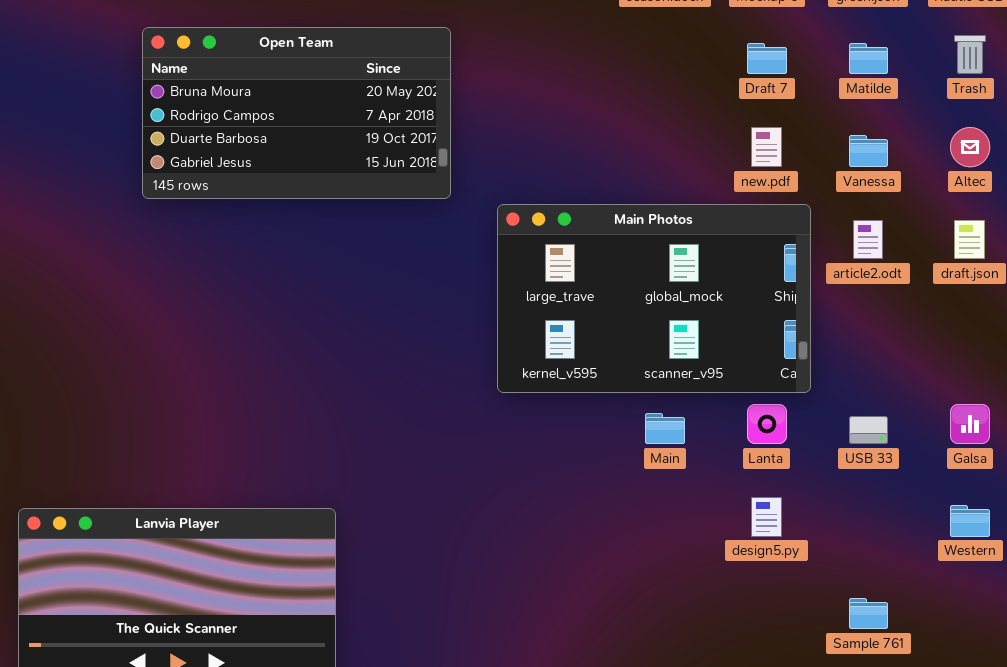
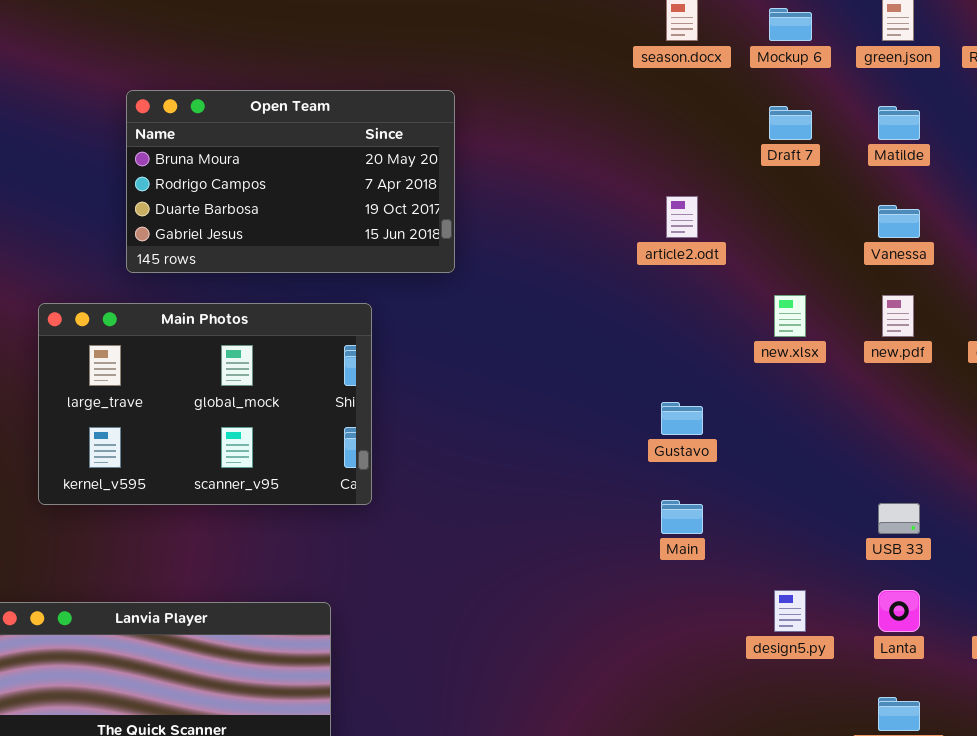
new.pdf: [751,127,782,167] -> [882,295,914,337], moved
Main Photos: [497,204,811,393] -> [38,303,372,505], moved
article2.odt: [853,220,883,259] -> [666,196,698,238], moved
Lanta: [747,404,787,444] -> [878,590,920,632], moved

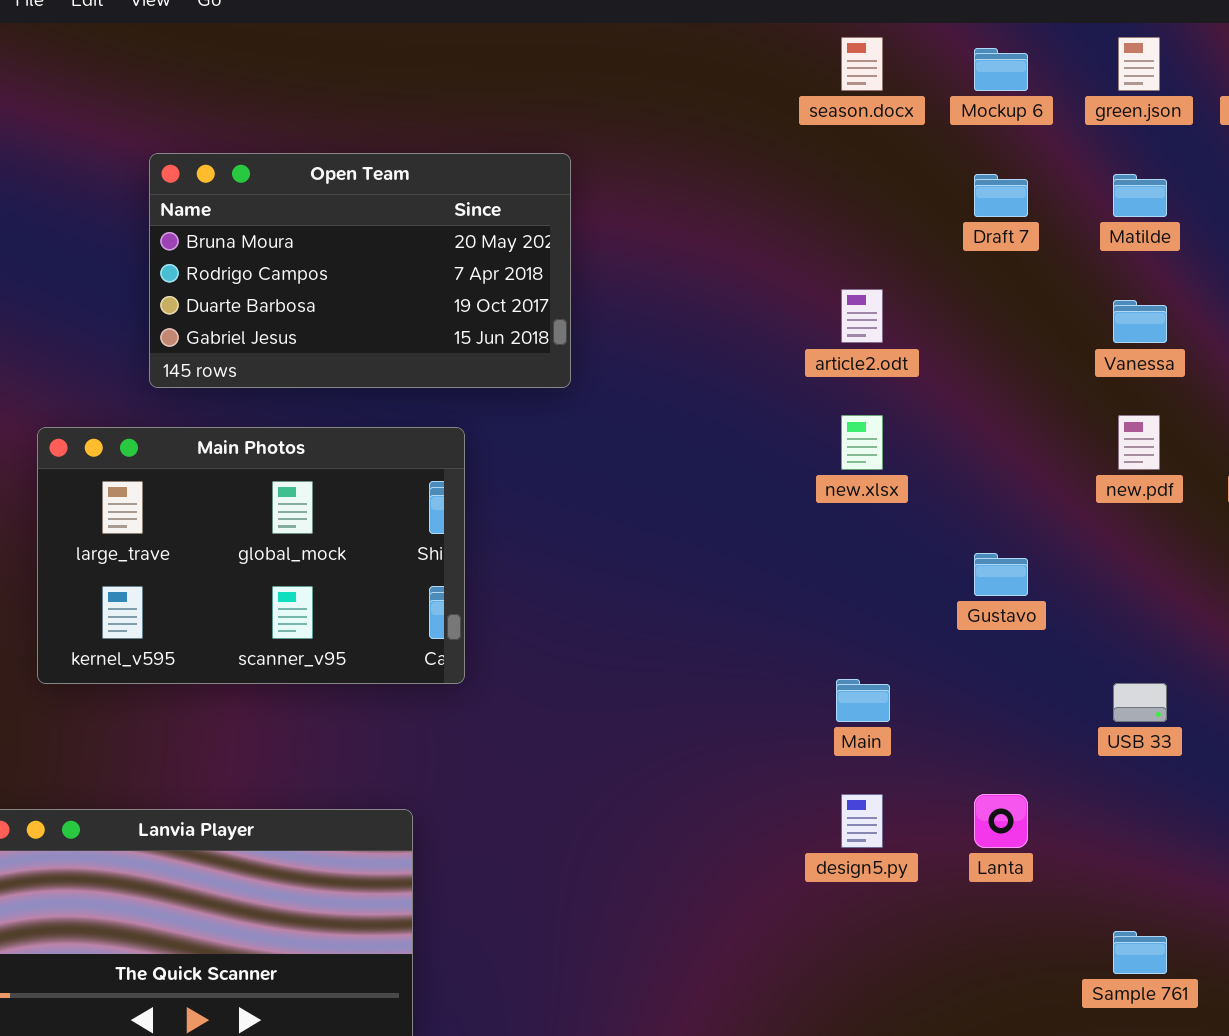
new.xlsx: [774,295,806,337] -> [841,415,883,470], moved
Gustavo: [661,402,703,435] -> [974,553,1028,596], moved
design5.py: [774,590,806,632] -> [841,794,883,848], moved
Lanta: [878,590,920,632] -> [974,794,1028,848], moved

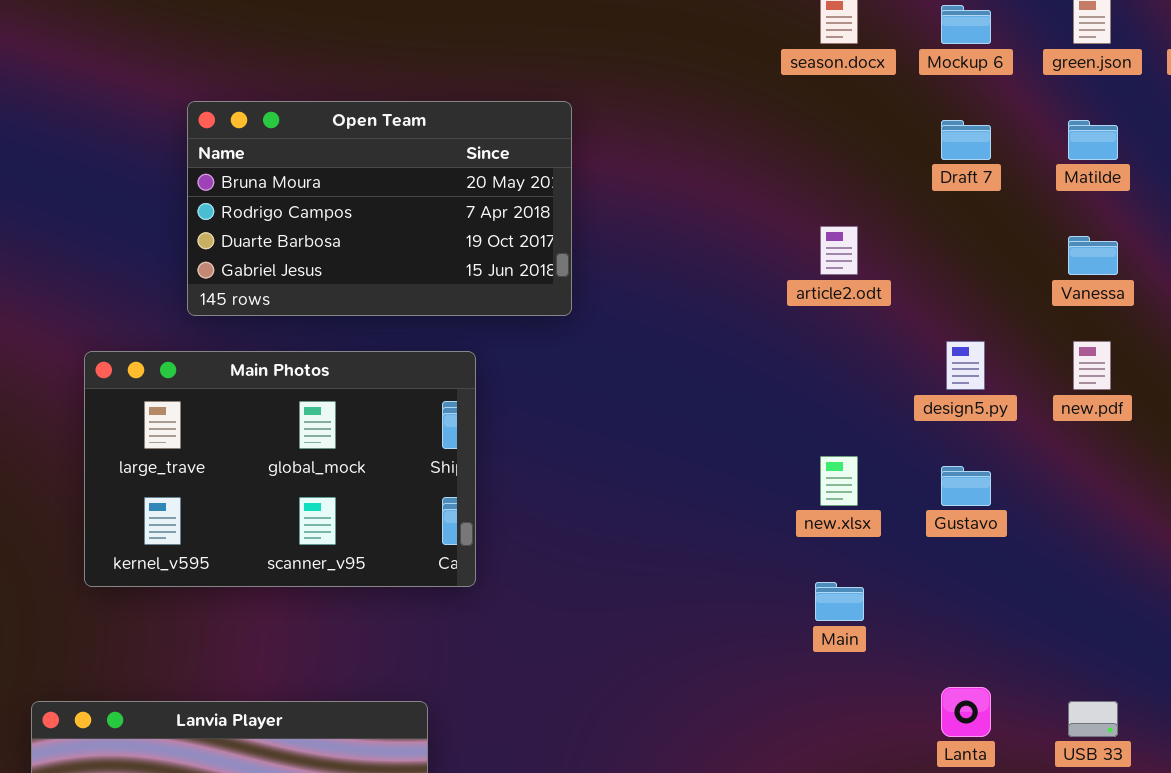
new.xlsx: [841,415,883,470] -> [820,456,858,506], moved
USB 33: [1113,683,1167,722] -> [1068,701,1118,737], moved
design5.py: [841,794,883,848] -> [946,341,985,390], moved

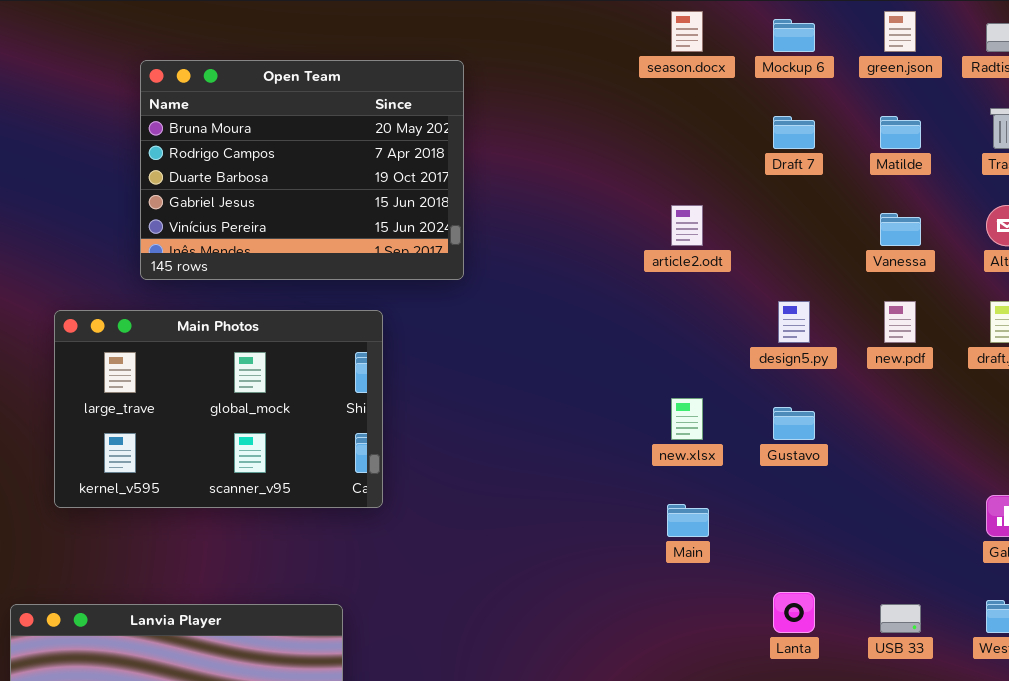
Open Team: [187,101,572,316] -> [140,60,464,280], resized

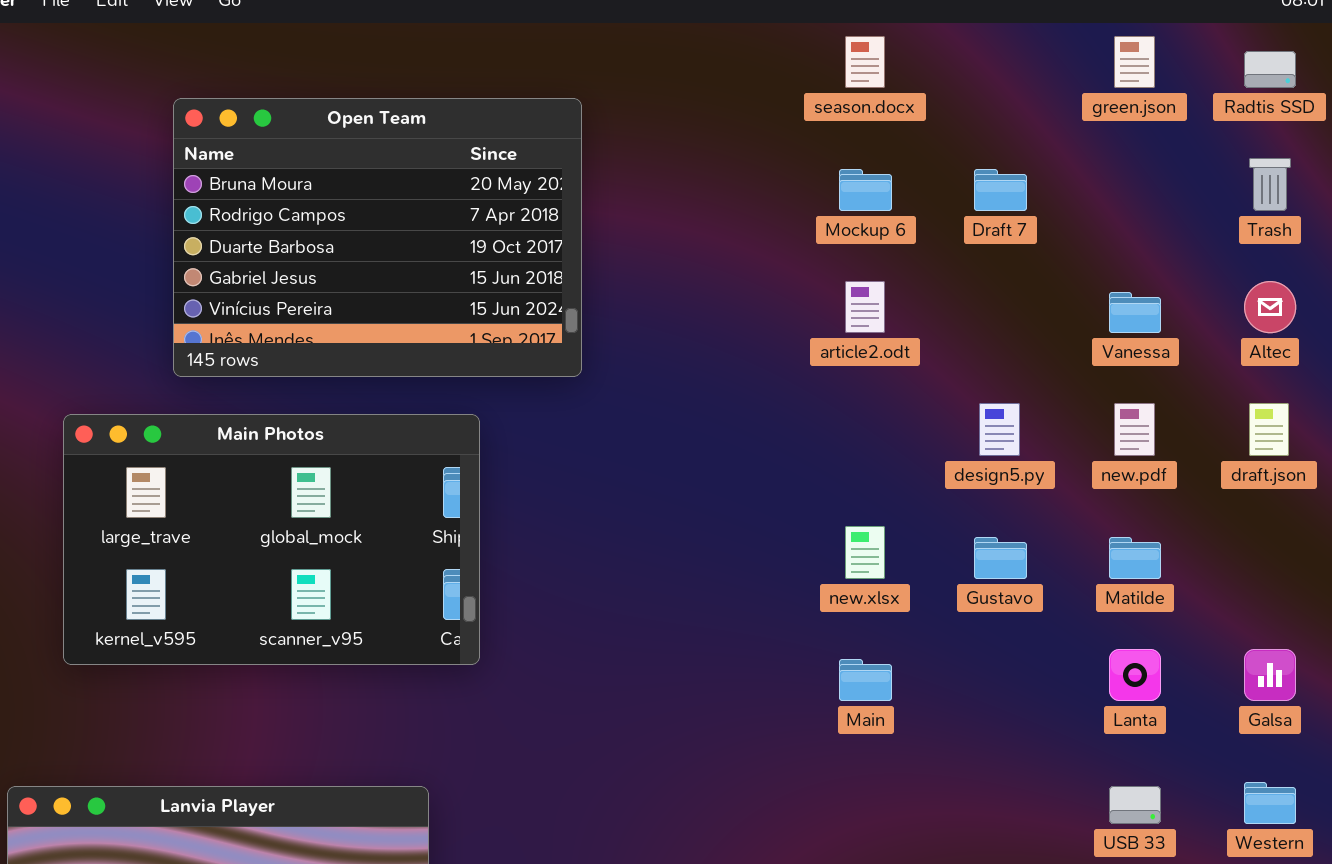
Mockup 6: [773,19,815,52] -> [839,169,892,211], moved
Matilde: [880,116,921,149] -> [1109,537,1161,579], moved
Lanta: [773,592,815,633] -> [1109,649,1161,701], moved

